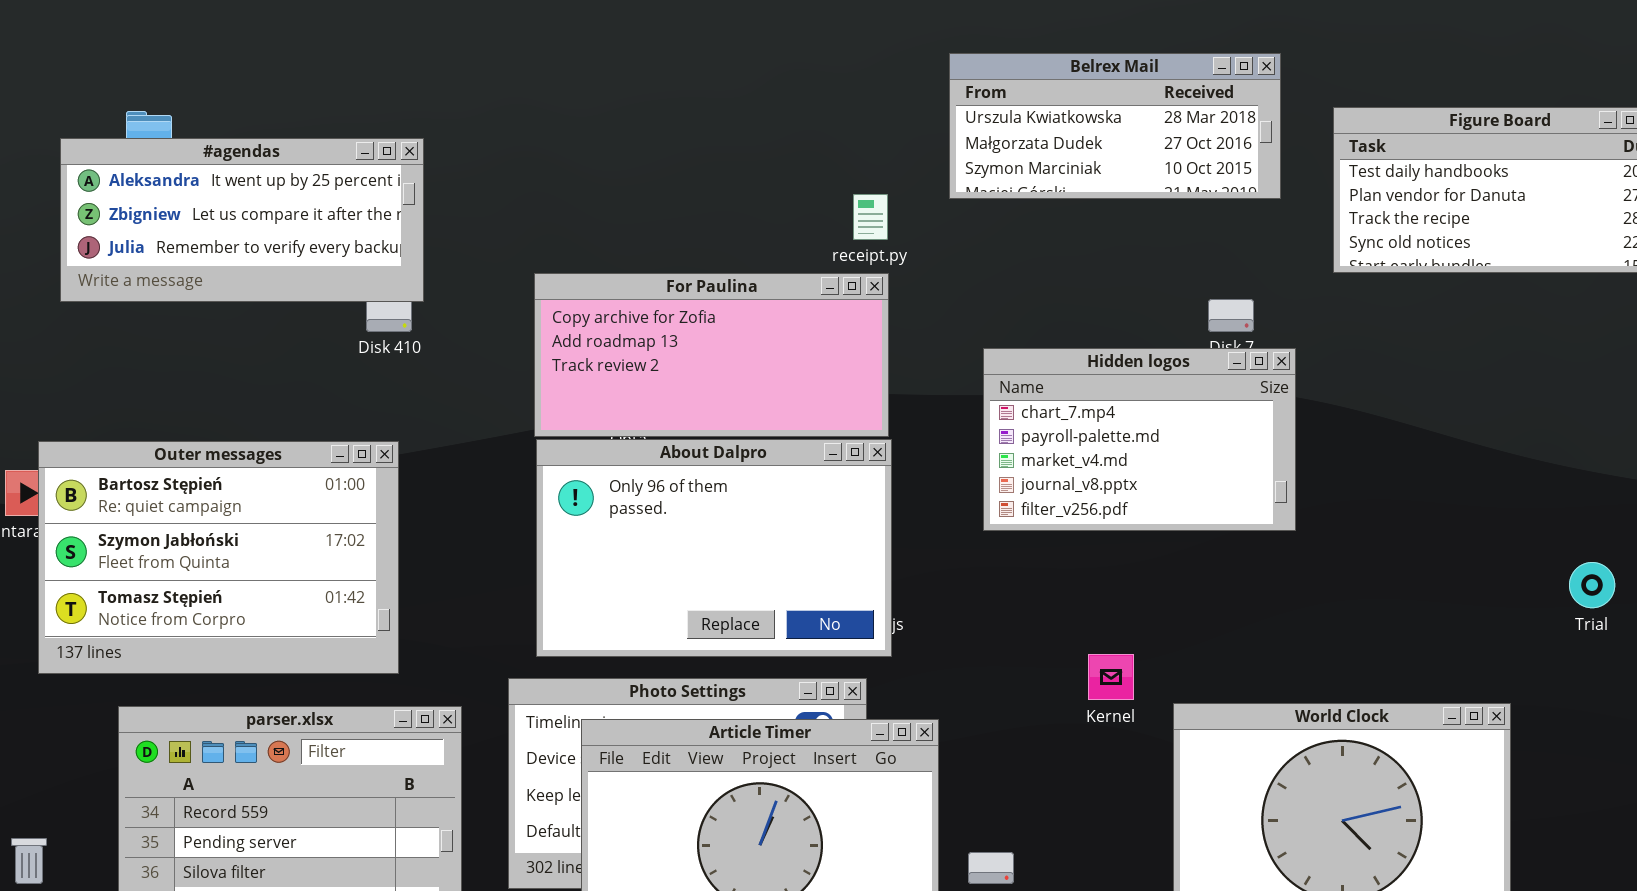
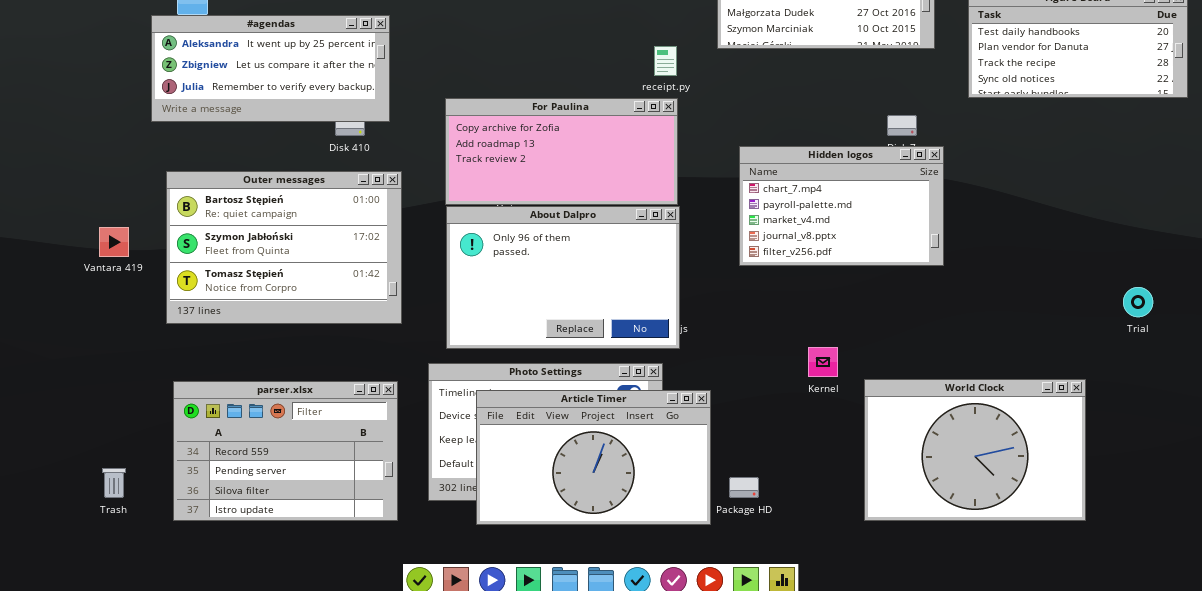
#agendas: [60,138,424,302] -> [151,15,390,122], moved
Outer messages: [38,441,399,674] -> [166,171,402,324], moved

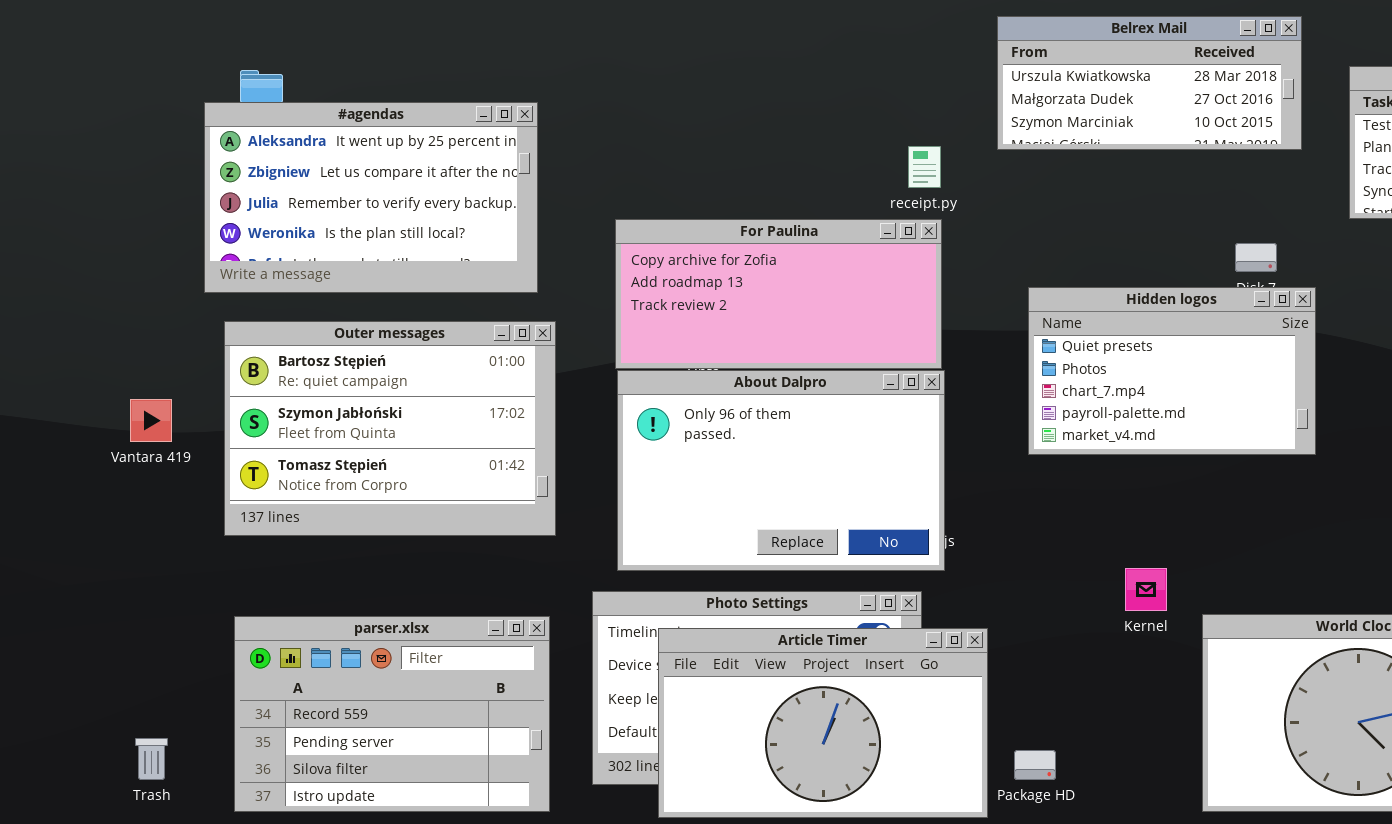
#agendas: [151,15,390,122] -> [204,102,538,293], resized
Hidden logos: [739,146,944,266] -> [1028,287,1316,455], scrolled up 2 rows

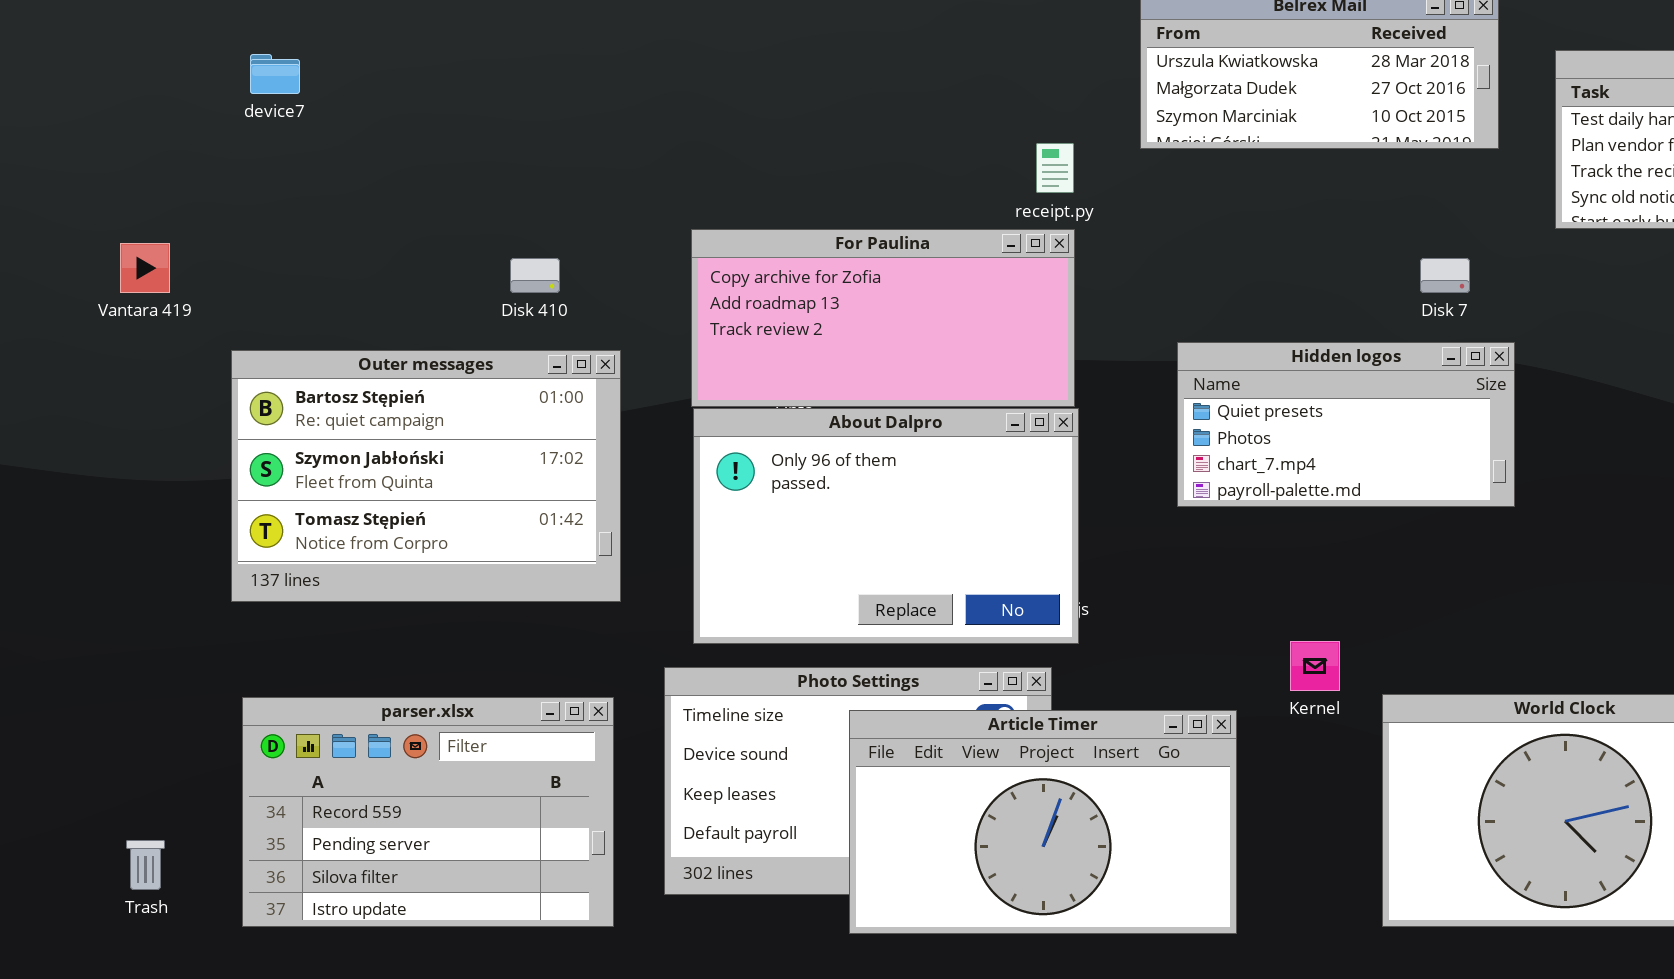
#agendas: [204,102,538,293] -> none, closed
Hidden logos: [1028,287,1316,455] -> [1177,342,1515,507], resized
Vantara 419: [130,399,172,442] -> [120,243,170,293], moved
Article Timer: [658,628,988,818] -> [849,710,1237,934], moved

